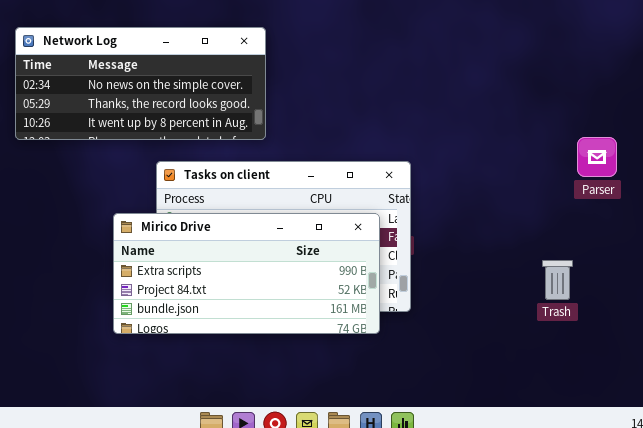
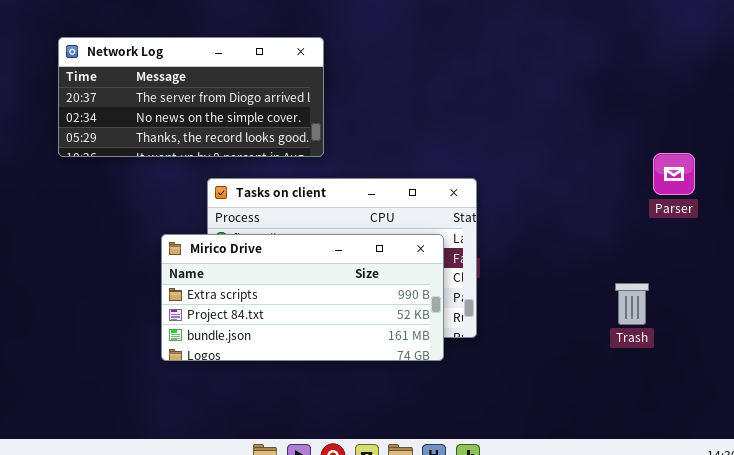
Network Log: [15,27,266,140] -> [58,37,324,157], scrolled up 1 row

